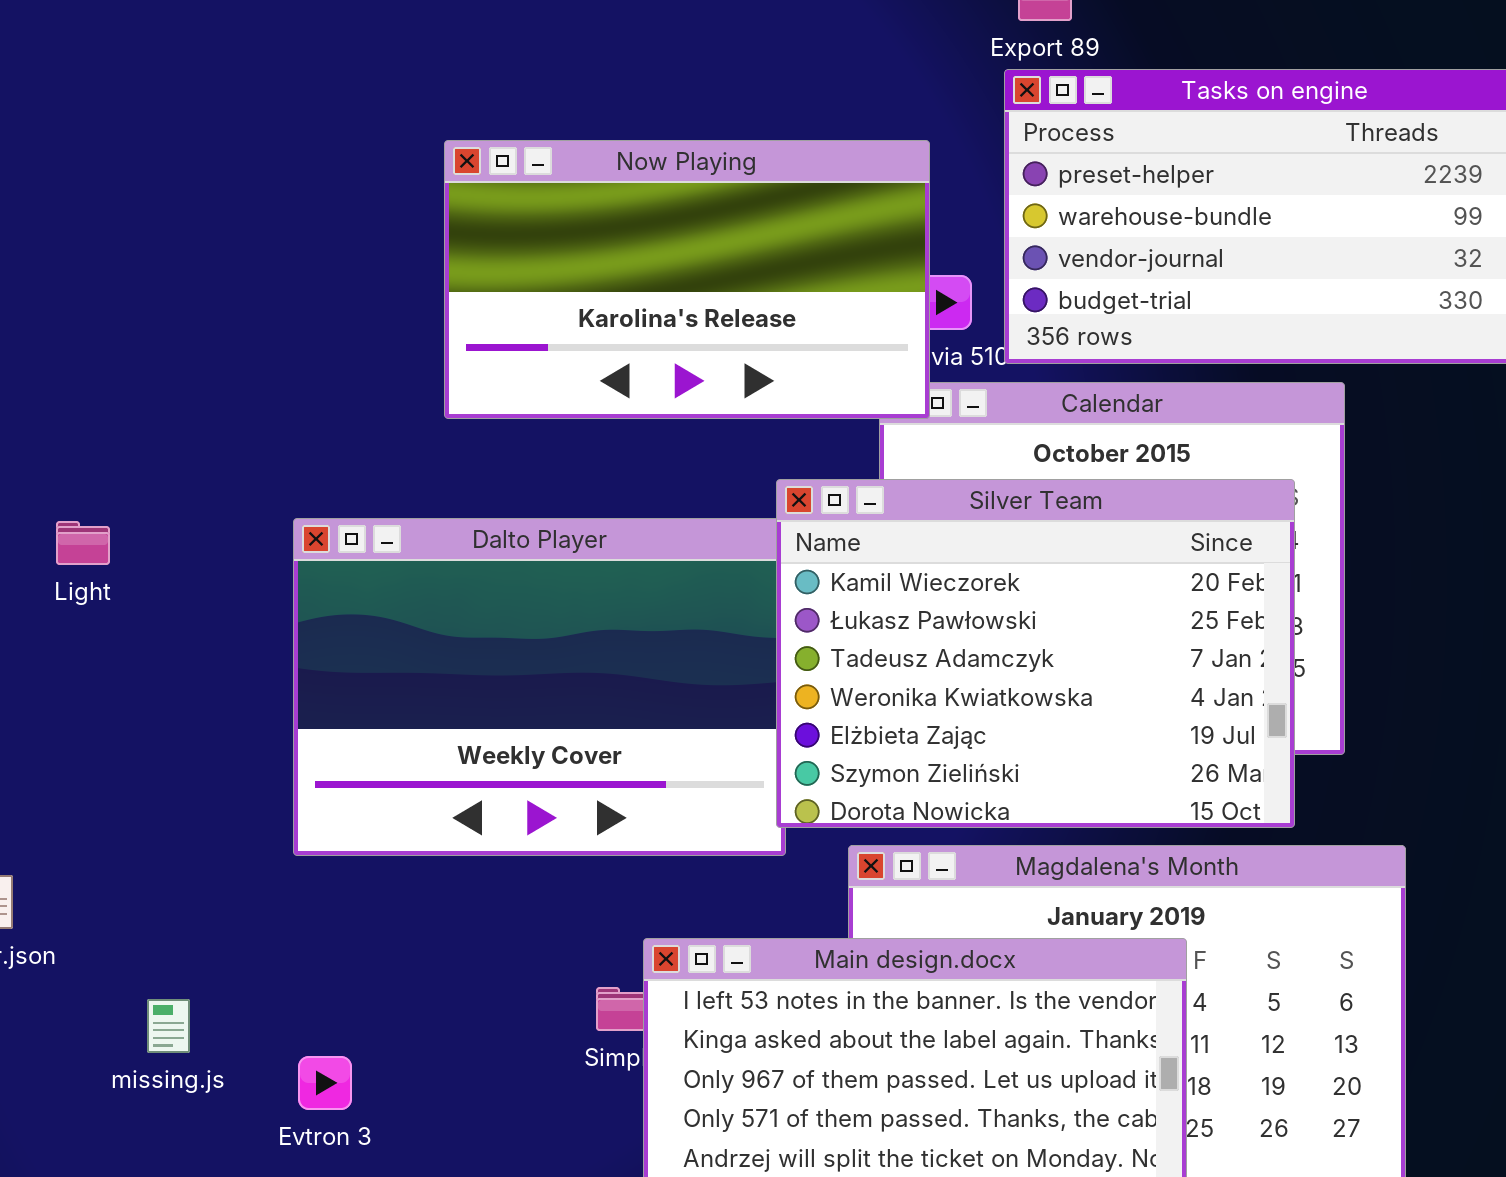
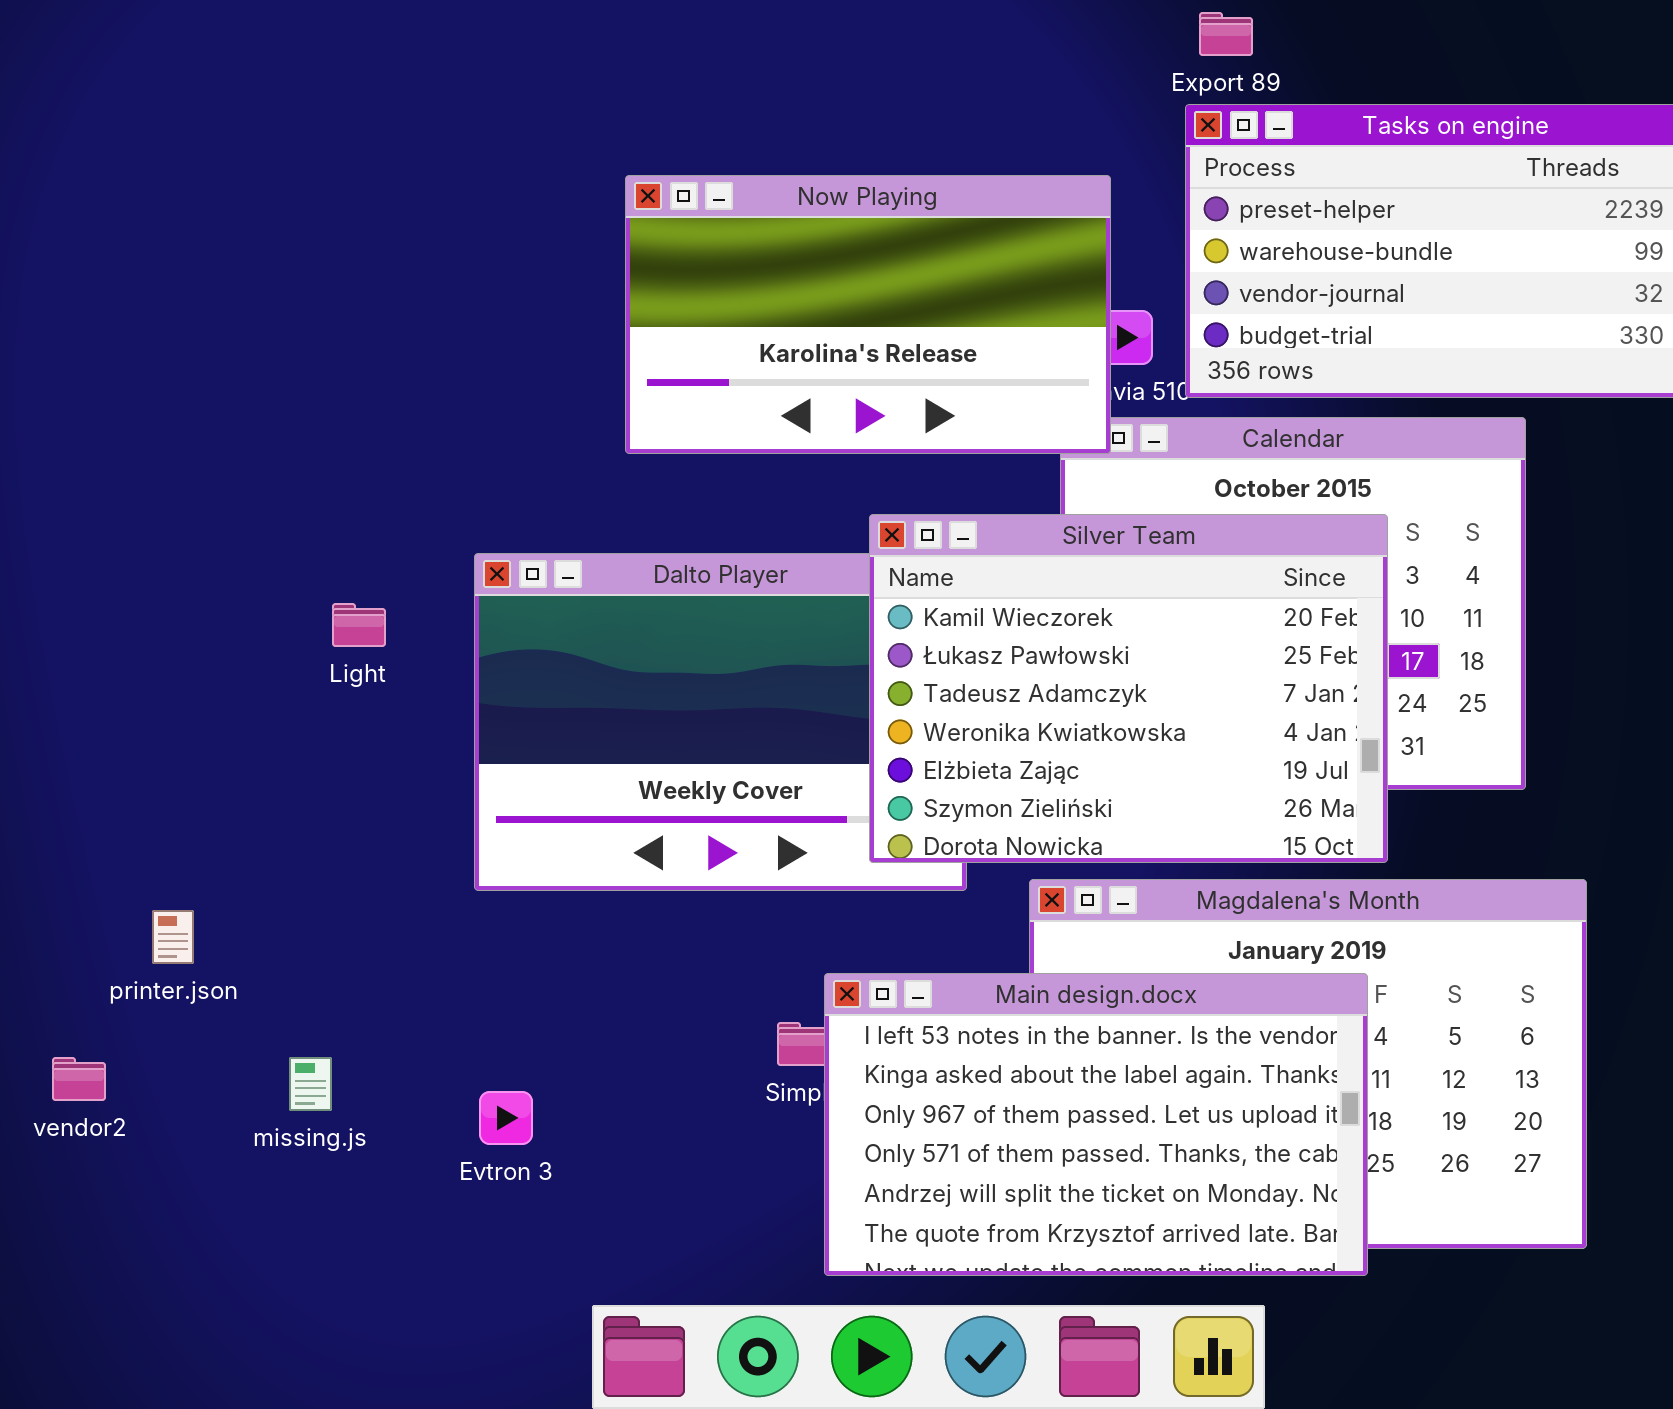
Silver Team: [776,479,1295,828] -> [869,514,1388,863], moved
Light: [56,521,110,565] -> [332,603,386,647], moved
missing.js: [147,999,190,1053] -> [289,1057,332,1111], moved

